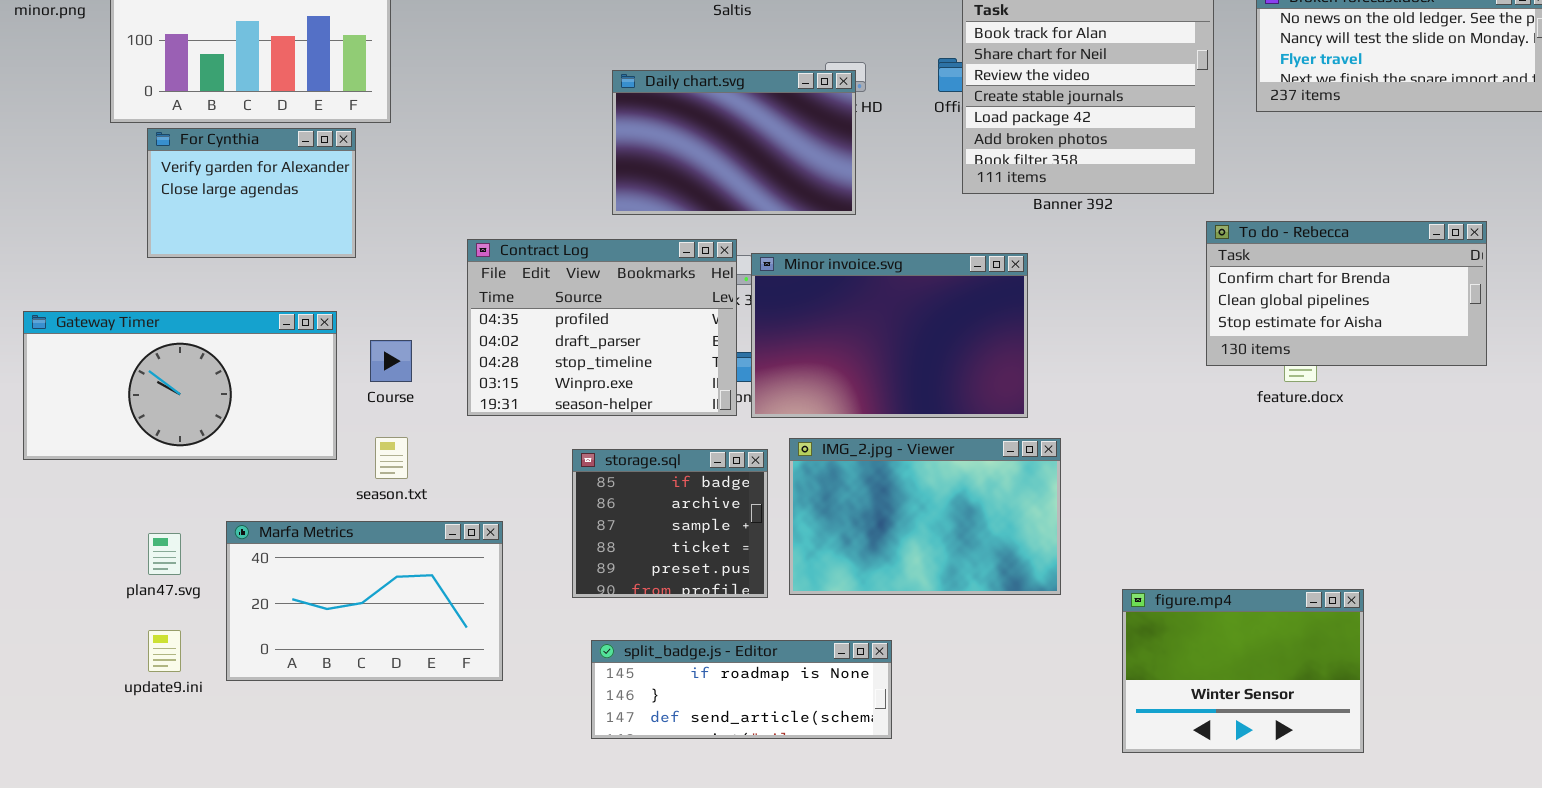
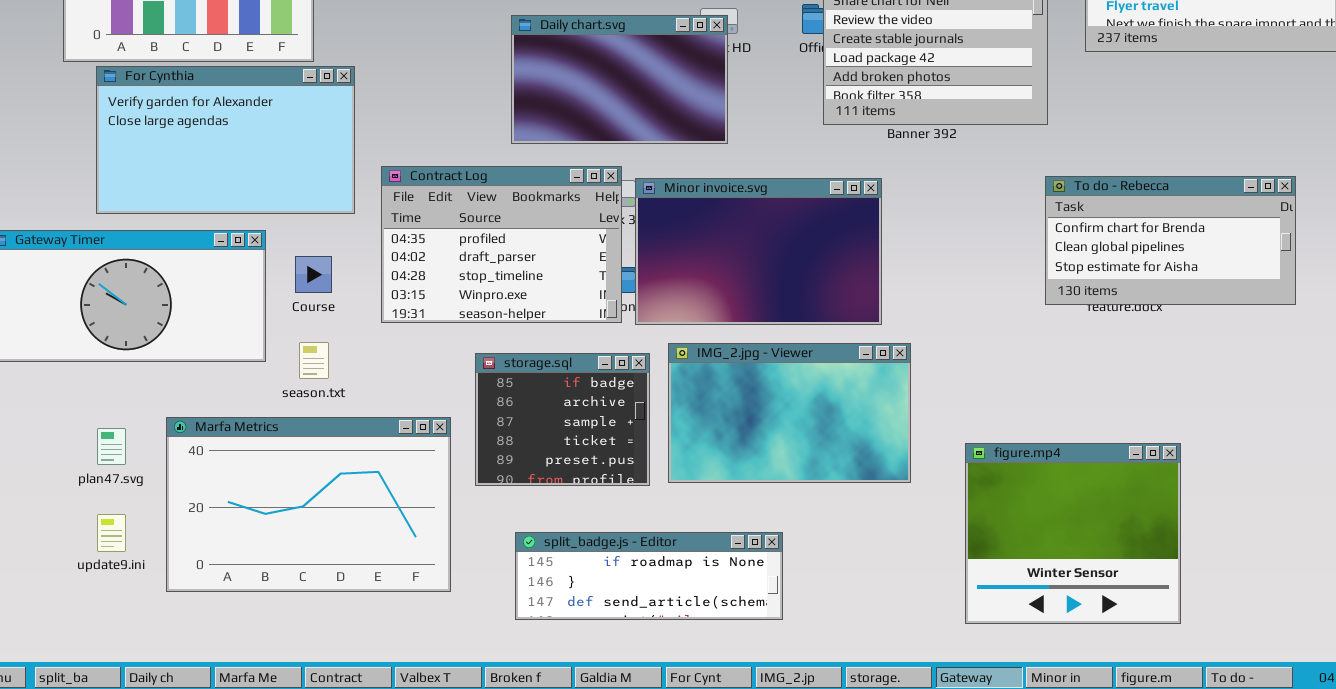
For Cynthia: [147,128,356,258] -> [96,66,355,214], resized
To do - Rebecca: [1206,221,1487,366] -> [1045,176,1296,305], moved
Marfa Metrics: [226,521,503,681] -> [166,417,451,592], resized
figure.mp4: [1122,589,1364,753] -> [965,443,1181,624], resized
split_badge.js - Editor: [591,640,892,739] -> [515,532,783,620], moved

